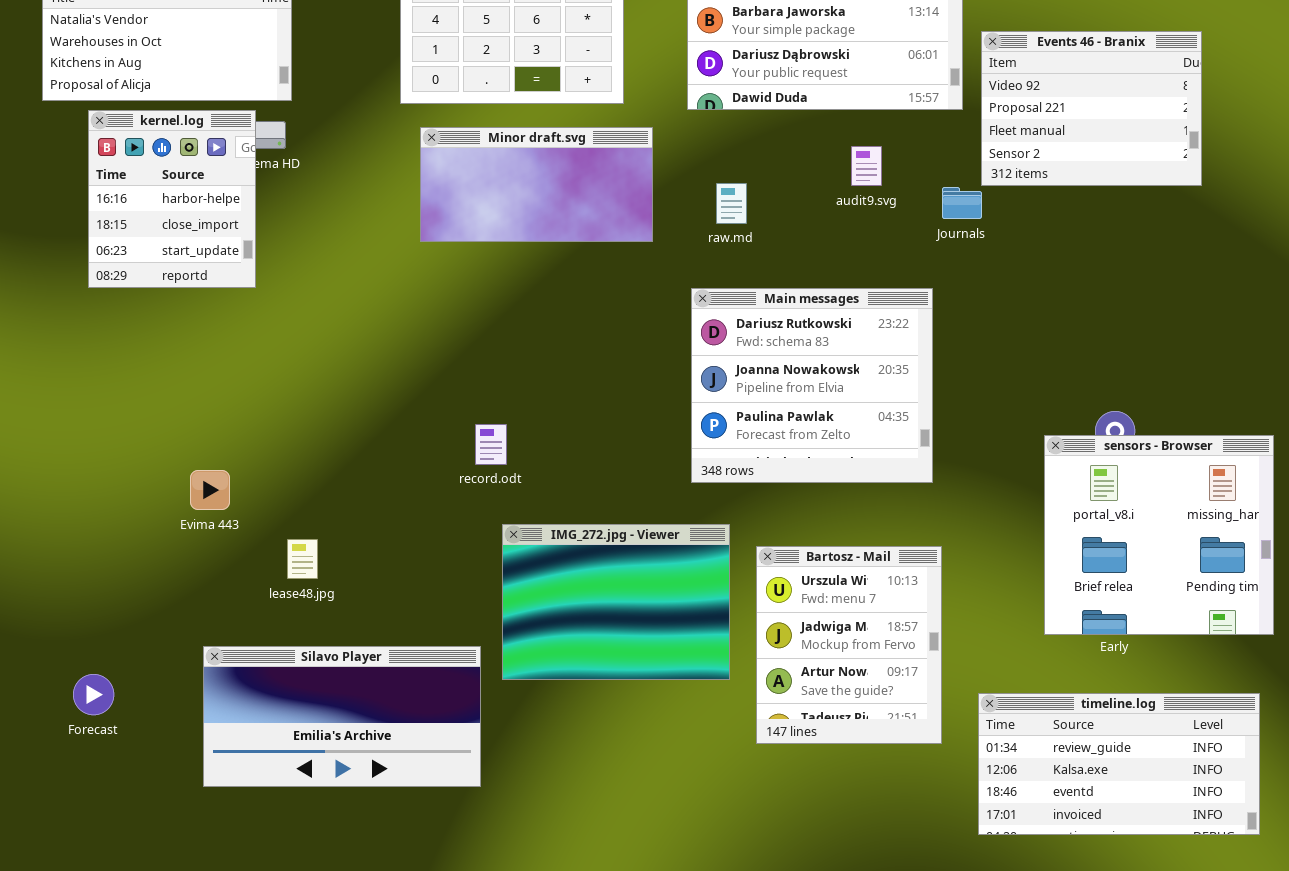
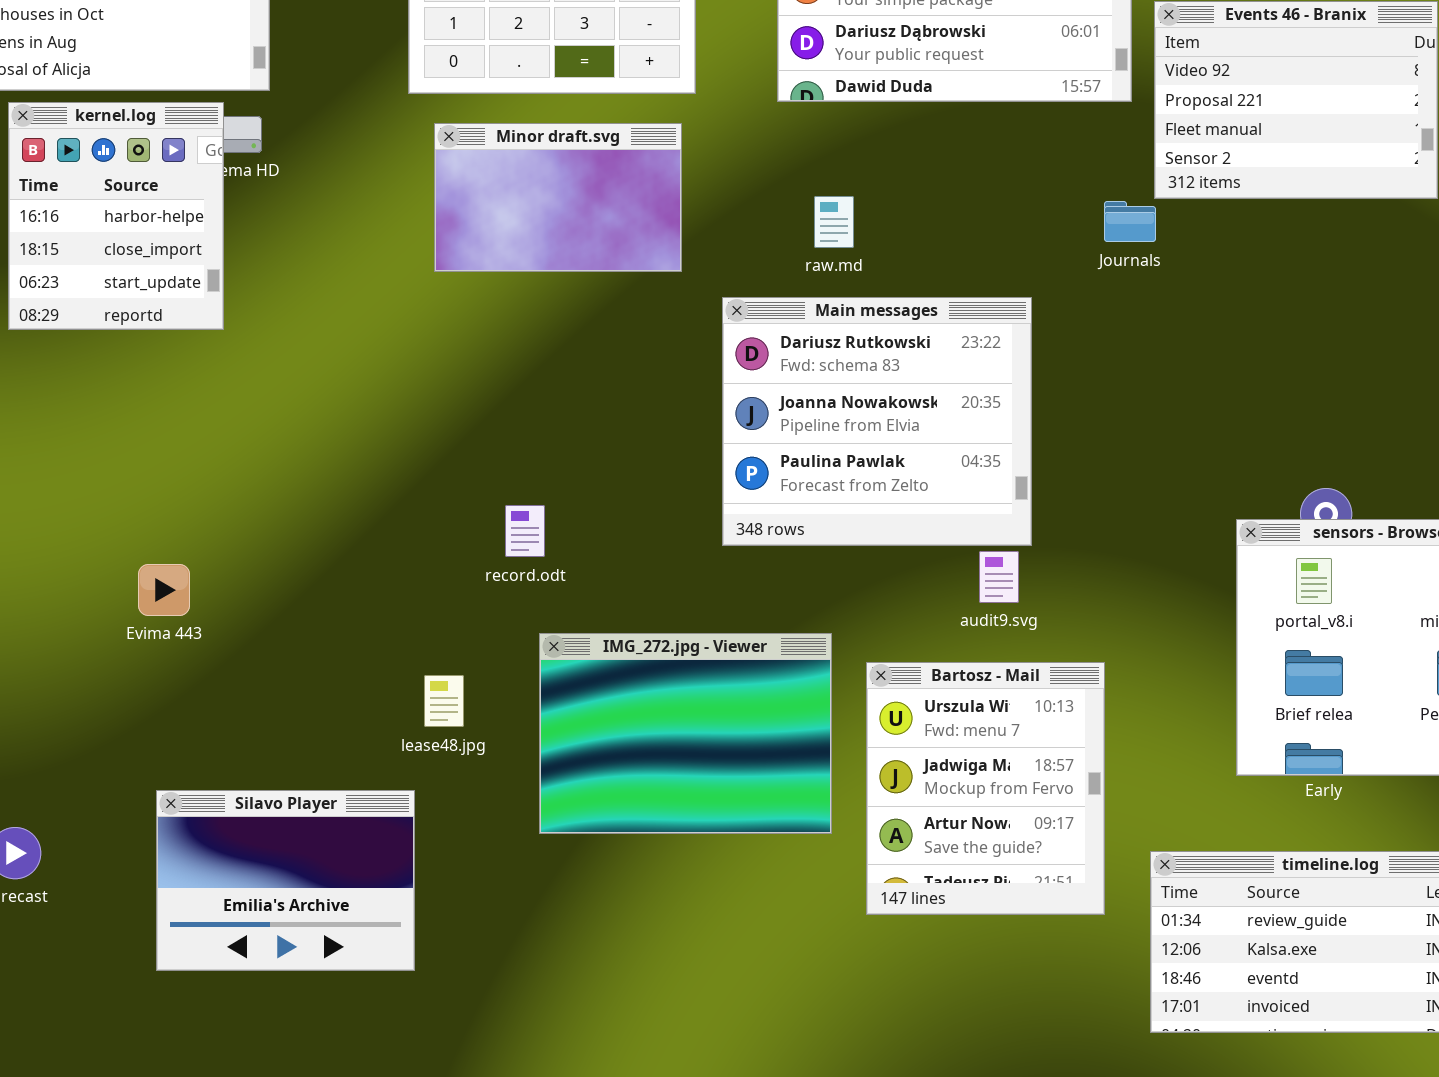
Minor draft.svg: [420,127,653,242] -> [434,123,682,272], resized
audit9.svg: [851,146,882,186] -> [979,551,1019,603], moved
Main messages: [691,288,933,483] -> [722,297,1032,546], moved
lease48.jpg: [287,539,318,579] -> [424,675,464,727], moved
Silavo Player: [203,646,481,787] -> [156,790,415,971], resized

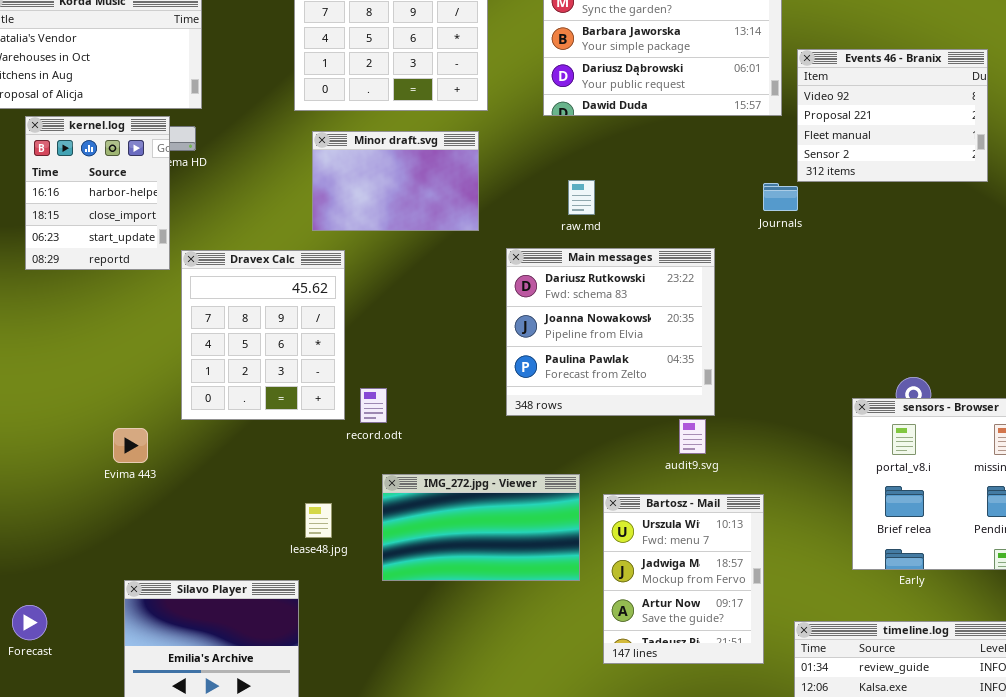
Dravex Calc: none -> [181,250,345,420], opened
IMG_272.jpg - Viewer: [539,633,832,834] -> [382,474,580,581], resized

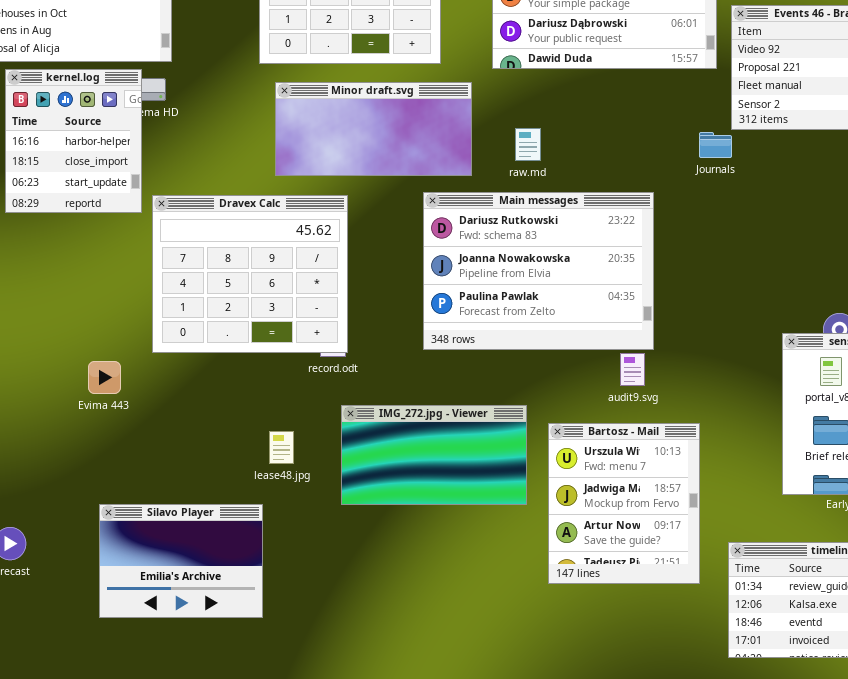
Minor draft.svg: [312,131,479,231] -> [275,82,472,176], resized
Main messages: [506,248,715,416] -> [423,192,654,350], resized
Dravex Calc: [181,250,345,420] -> [152,195,348,353], resized

